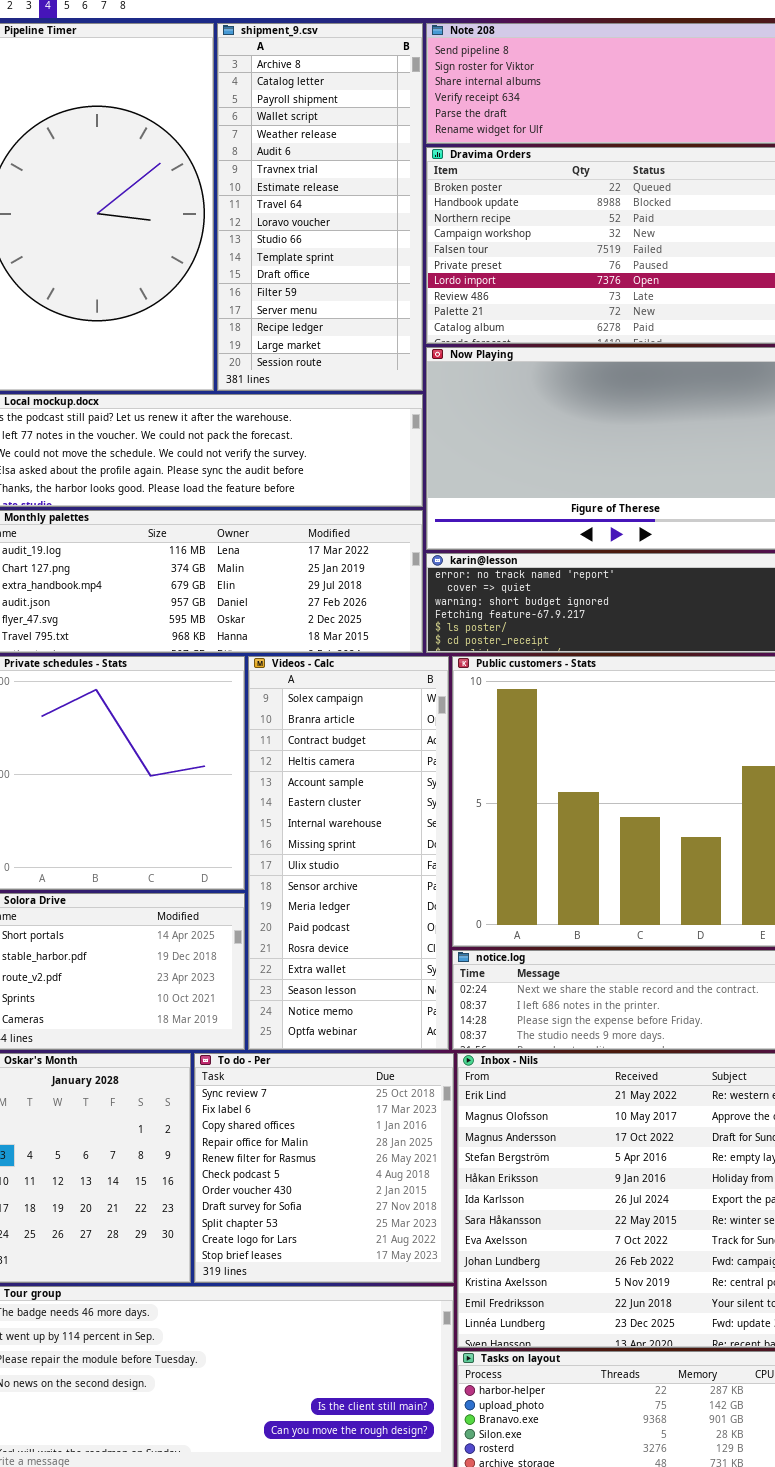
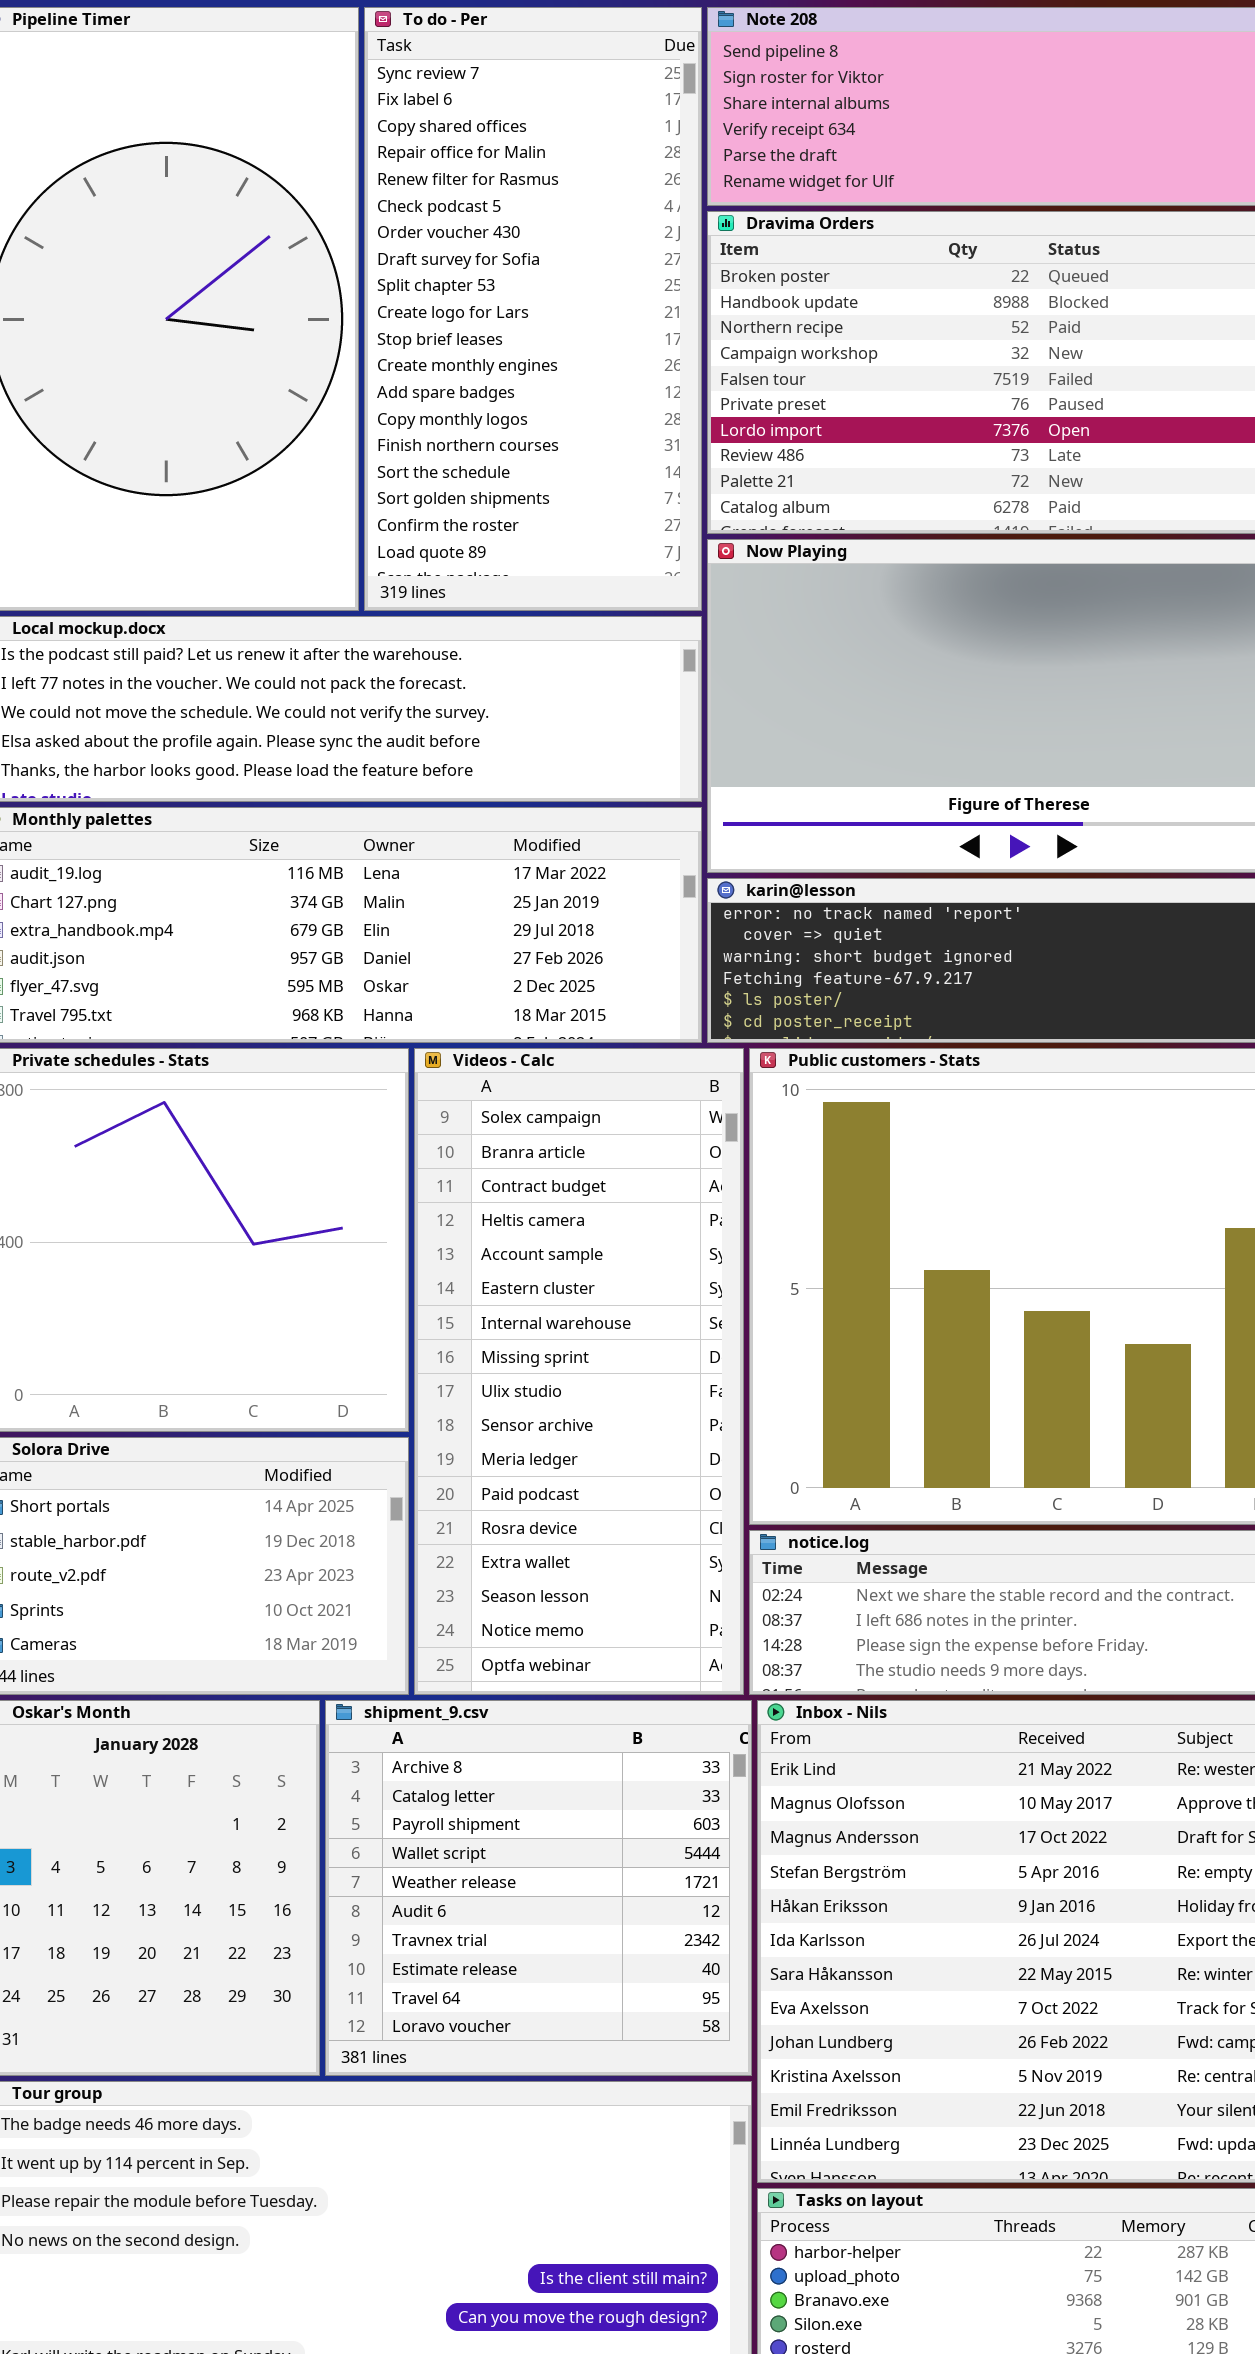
shipment_9.csv: [217,23,423,391] -> [325,1700,752,2076], moved, resized
To do - Per: [194,1053,454,1283] -> [364,7,702,611], moved, resized

